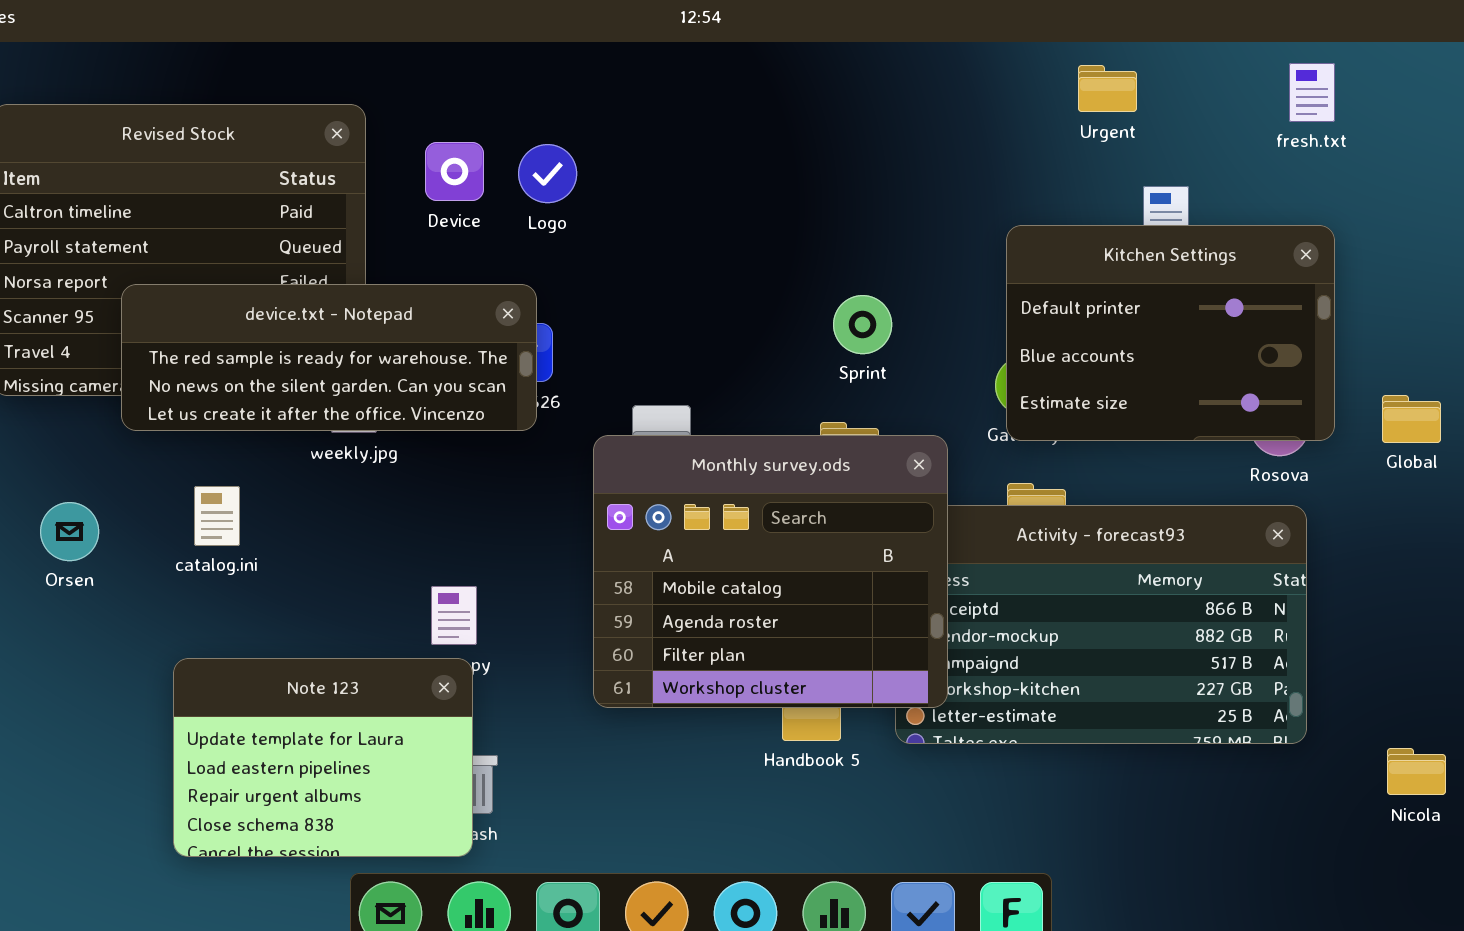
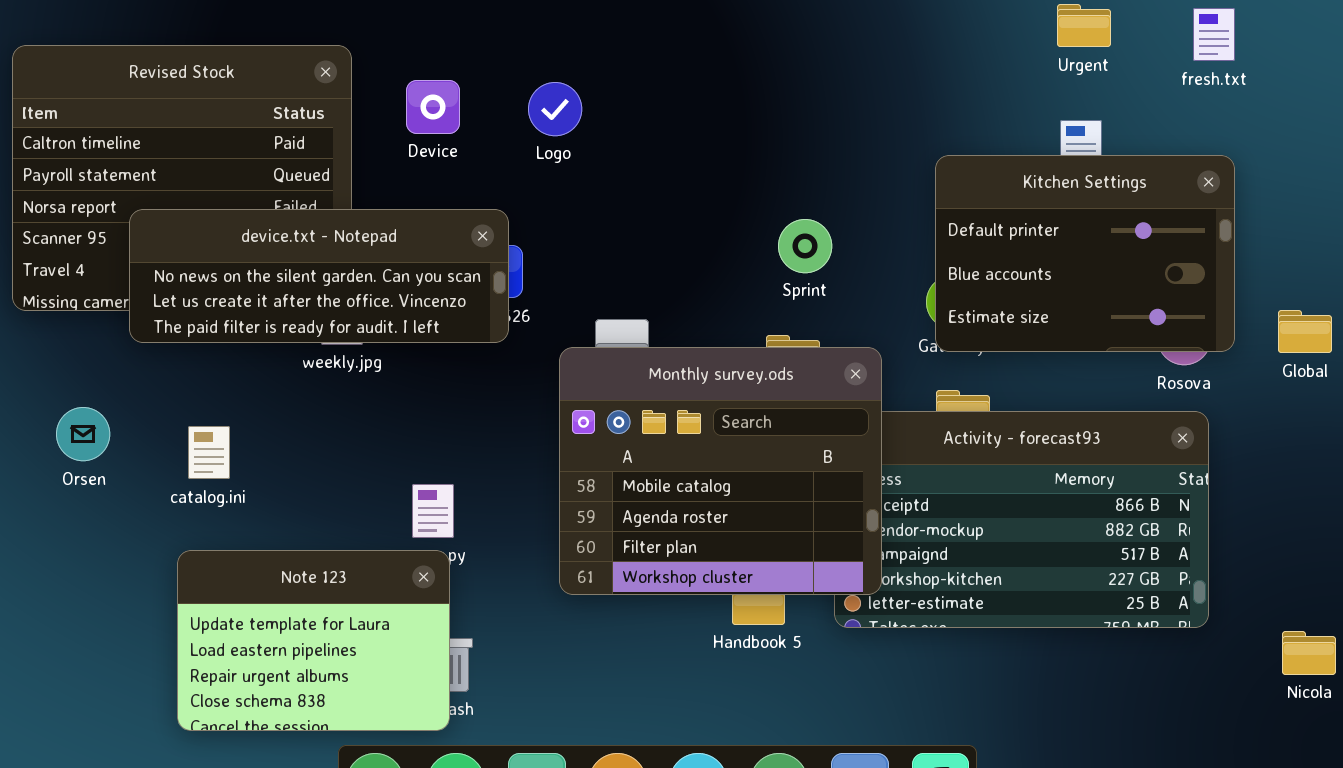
Urgent: [1078,65,1137,112] -> [1057,4,1111,47], moved
Logo: [518,144,577,203] -> [528,82,582,136], moved
device.txt - Notepad: [121,284,537,431] -> [129,209,509,343], scrolled down 1 row
catalog.ini: [194,486,240,546] -> [188,426,230,479], moved

